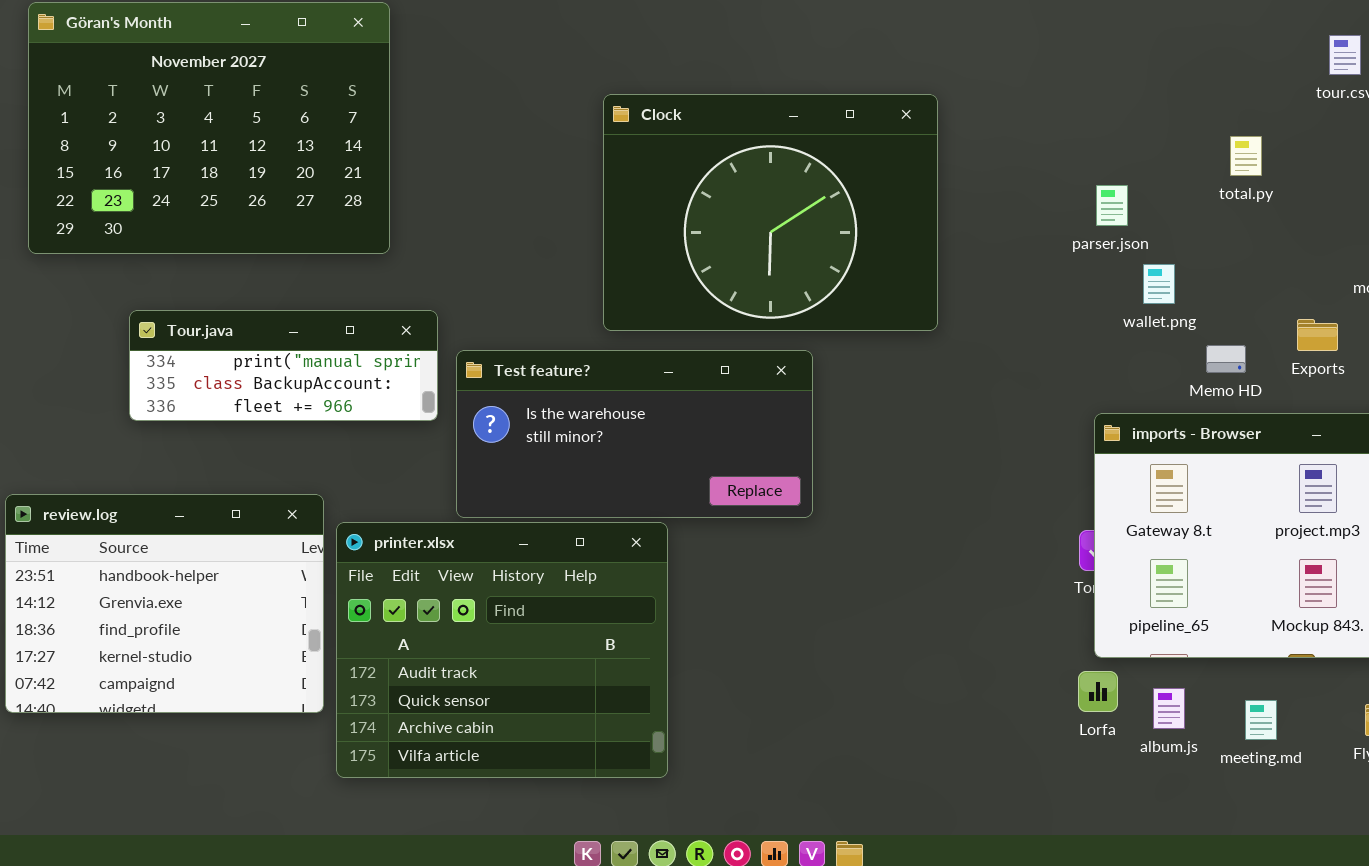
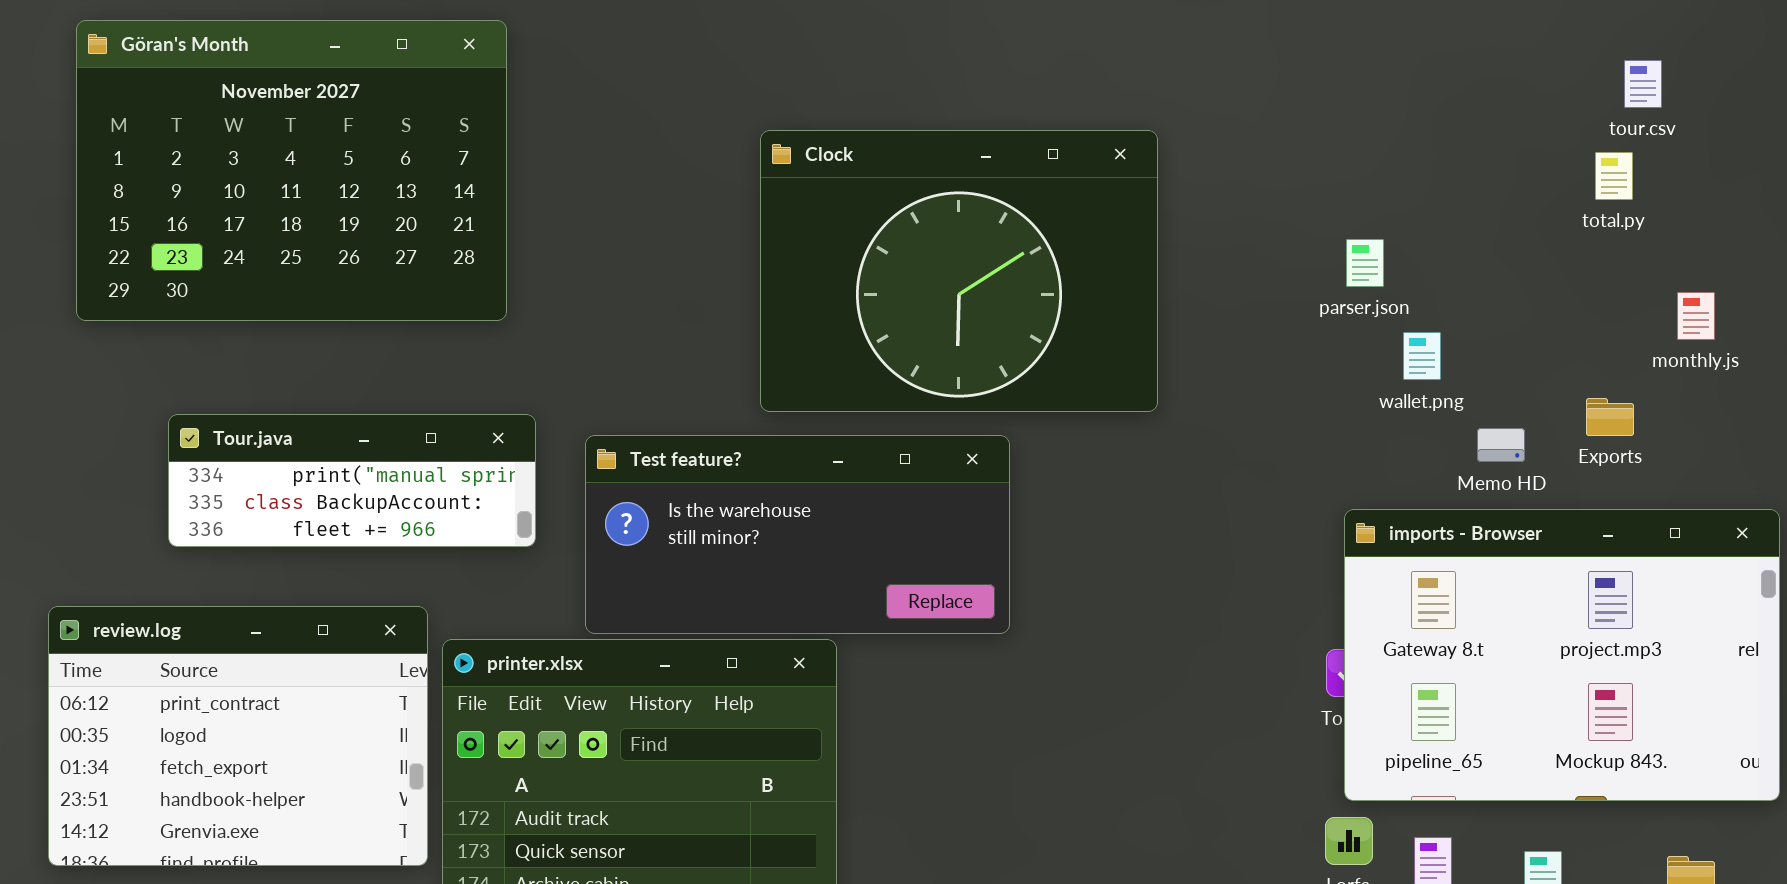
total.py: [1230,136,1262,176] -> [1595,152,1633,200], moved
Tour.java: [129,310,438,421] -> [168,414,536,547], moved
review.log: [5,494,324,713] -> [48,606,428,866], scrolled up 3 rows

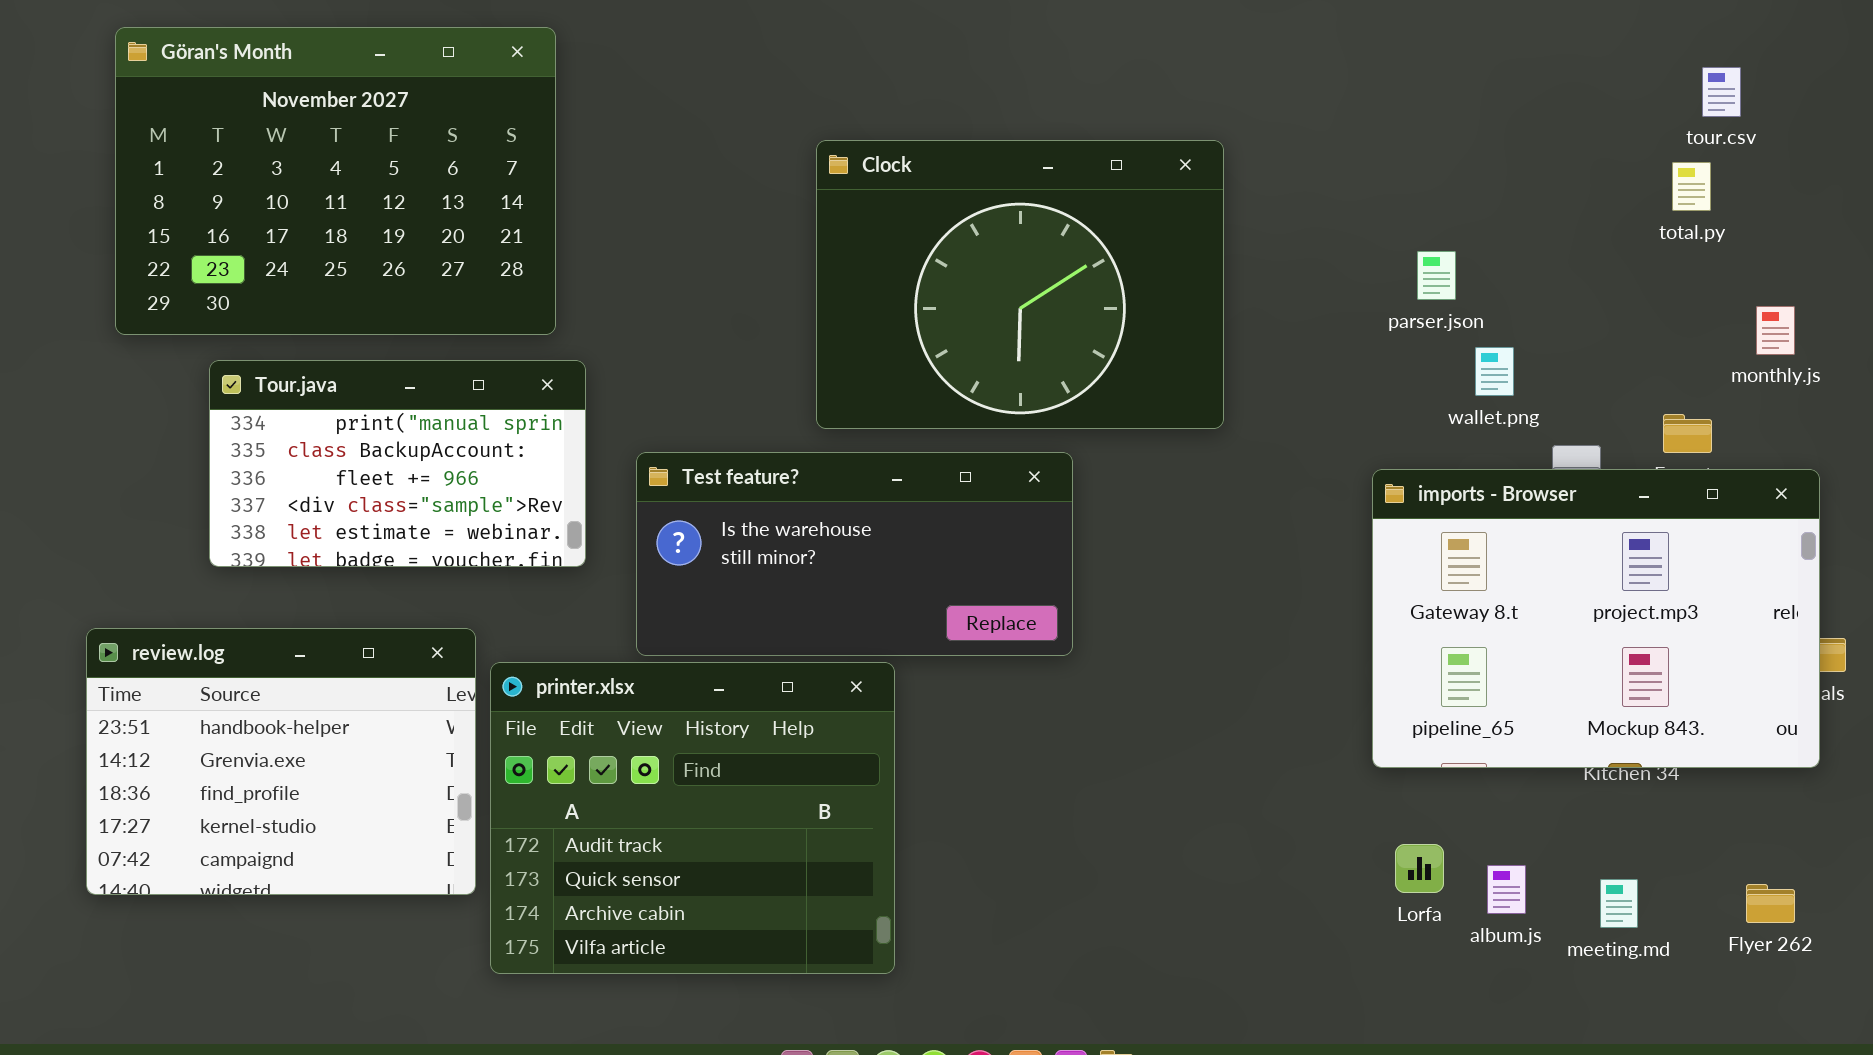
Tour.java: [168,414,536,547] -> [209,360,586,567], resized
imports - Browser: [1344,509,1780,801] -> [1372,469,1820,768], moved
review.log: [48,606,428,866] -> [86,628,476,895], scrolled down 3 rows

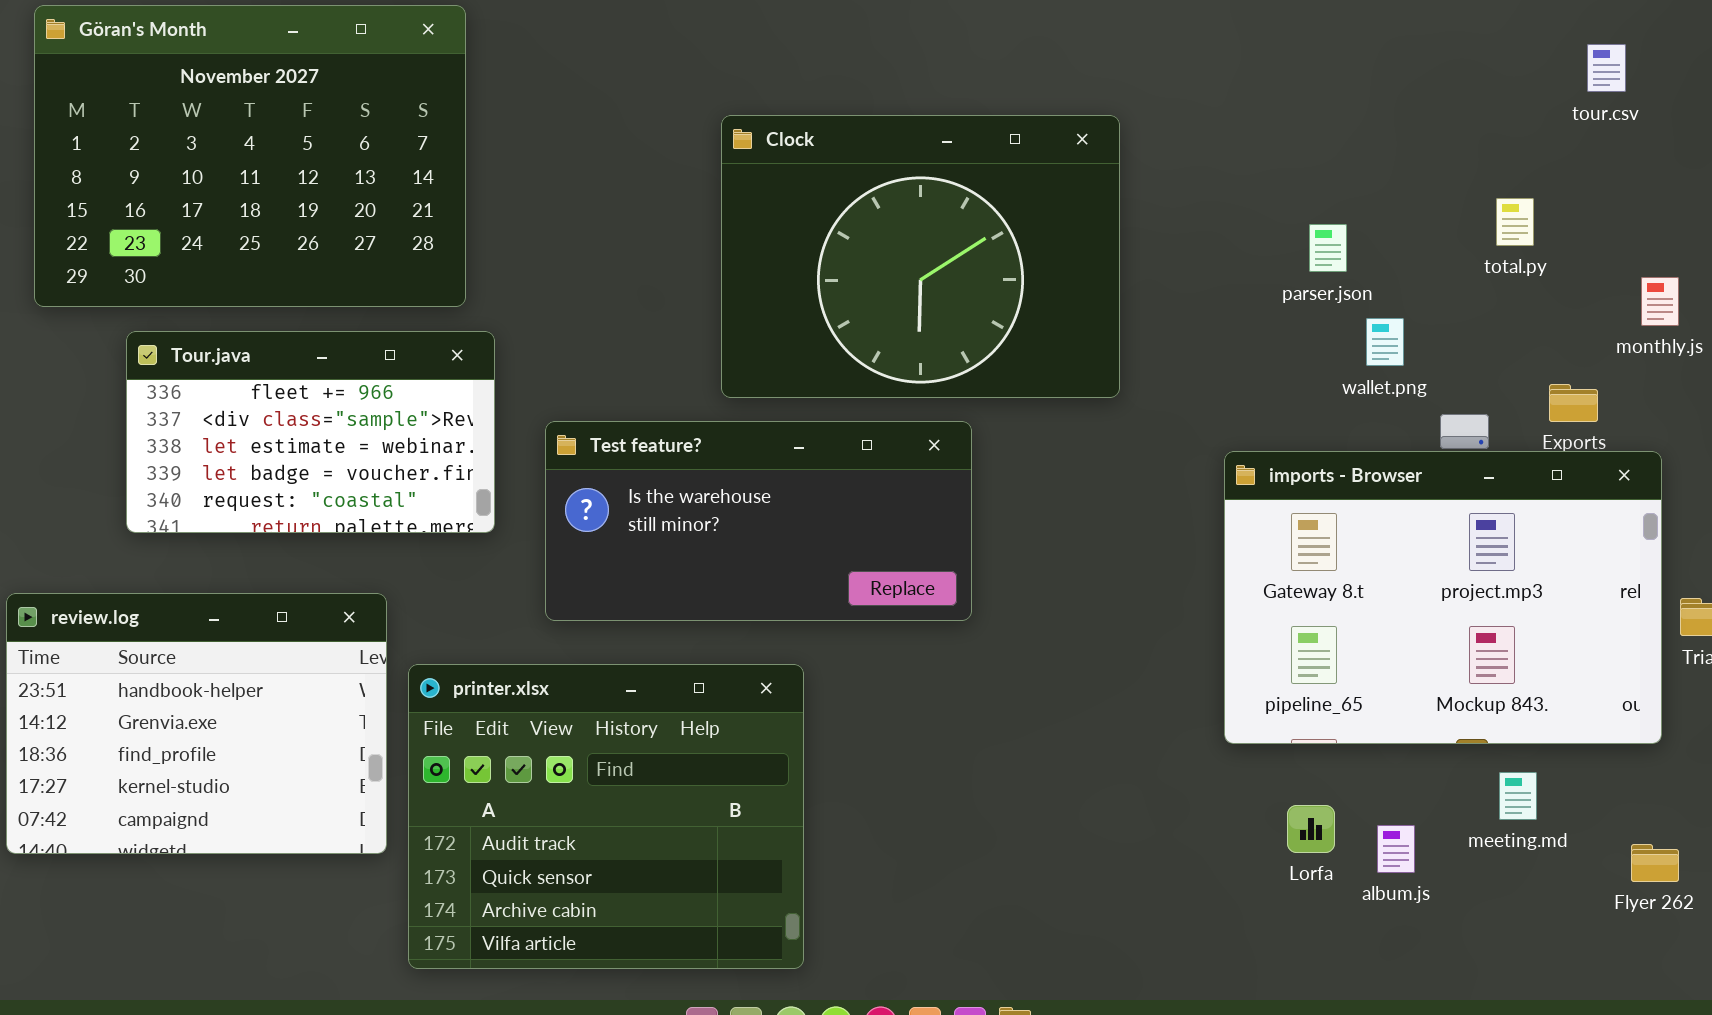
total.py: [1672,162,1711,211] -> [1496,198,1534,246], moved
Tour.java: [209,360,586,567] -> [126,331,495,533], scrolled down 2 rows
imports - Browser: [1372,469,1820,768] -> [1224,451,1662,744], moved
printer.xlsx: [490,662,895,974] -> [408,664,804,969], moved
meeting.md: [1600,879,1638,928] -> [1499,772,1537,820], moved

